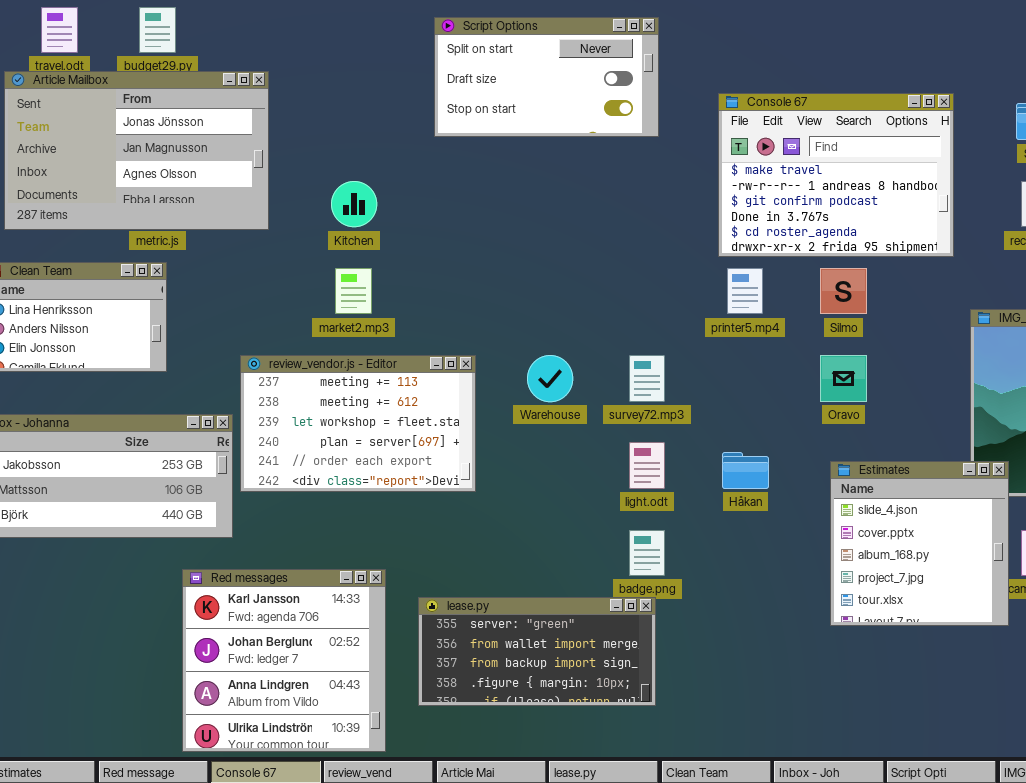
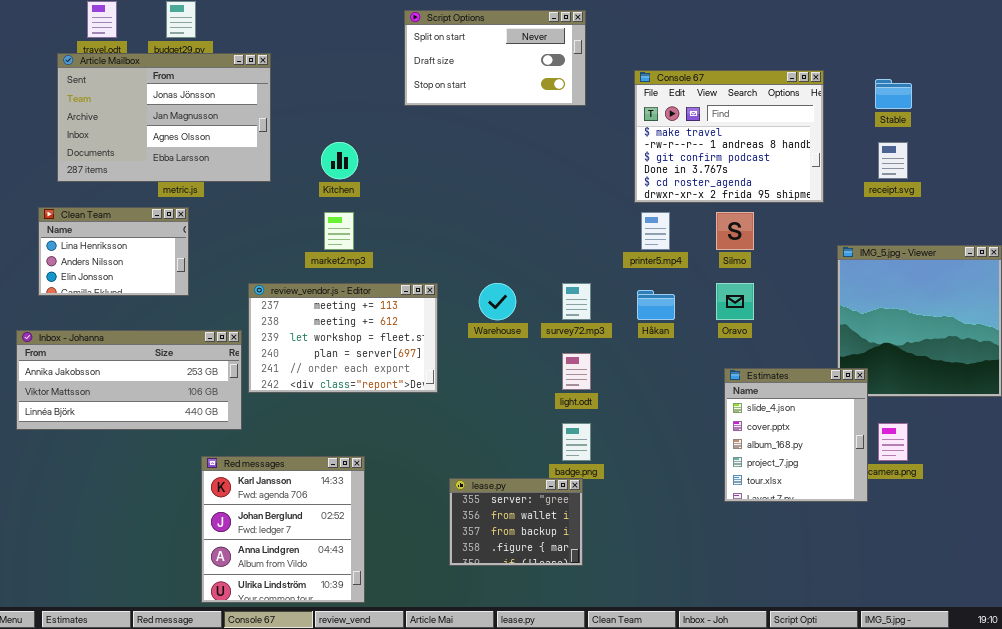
Håkan: [722,452,769,489] -> [637,290,675,320], moved
lease.py: [418,597,656,706] -> [449,478,583,566], resized

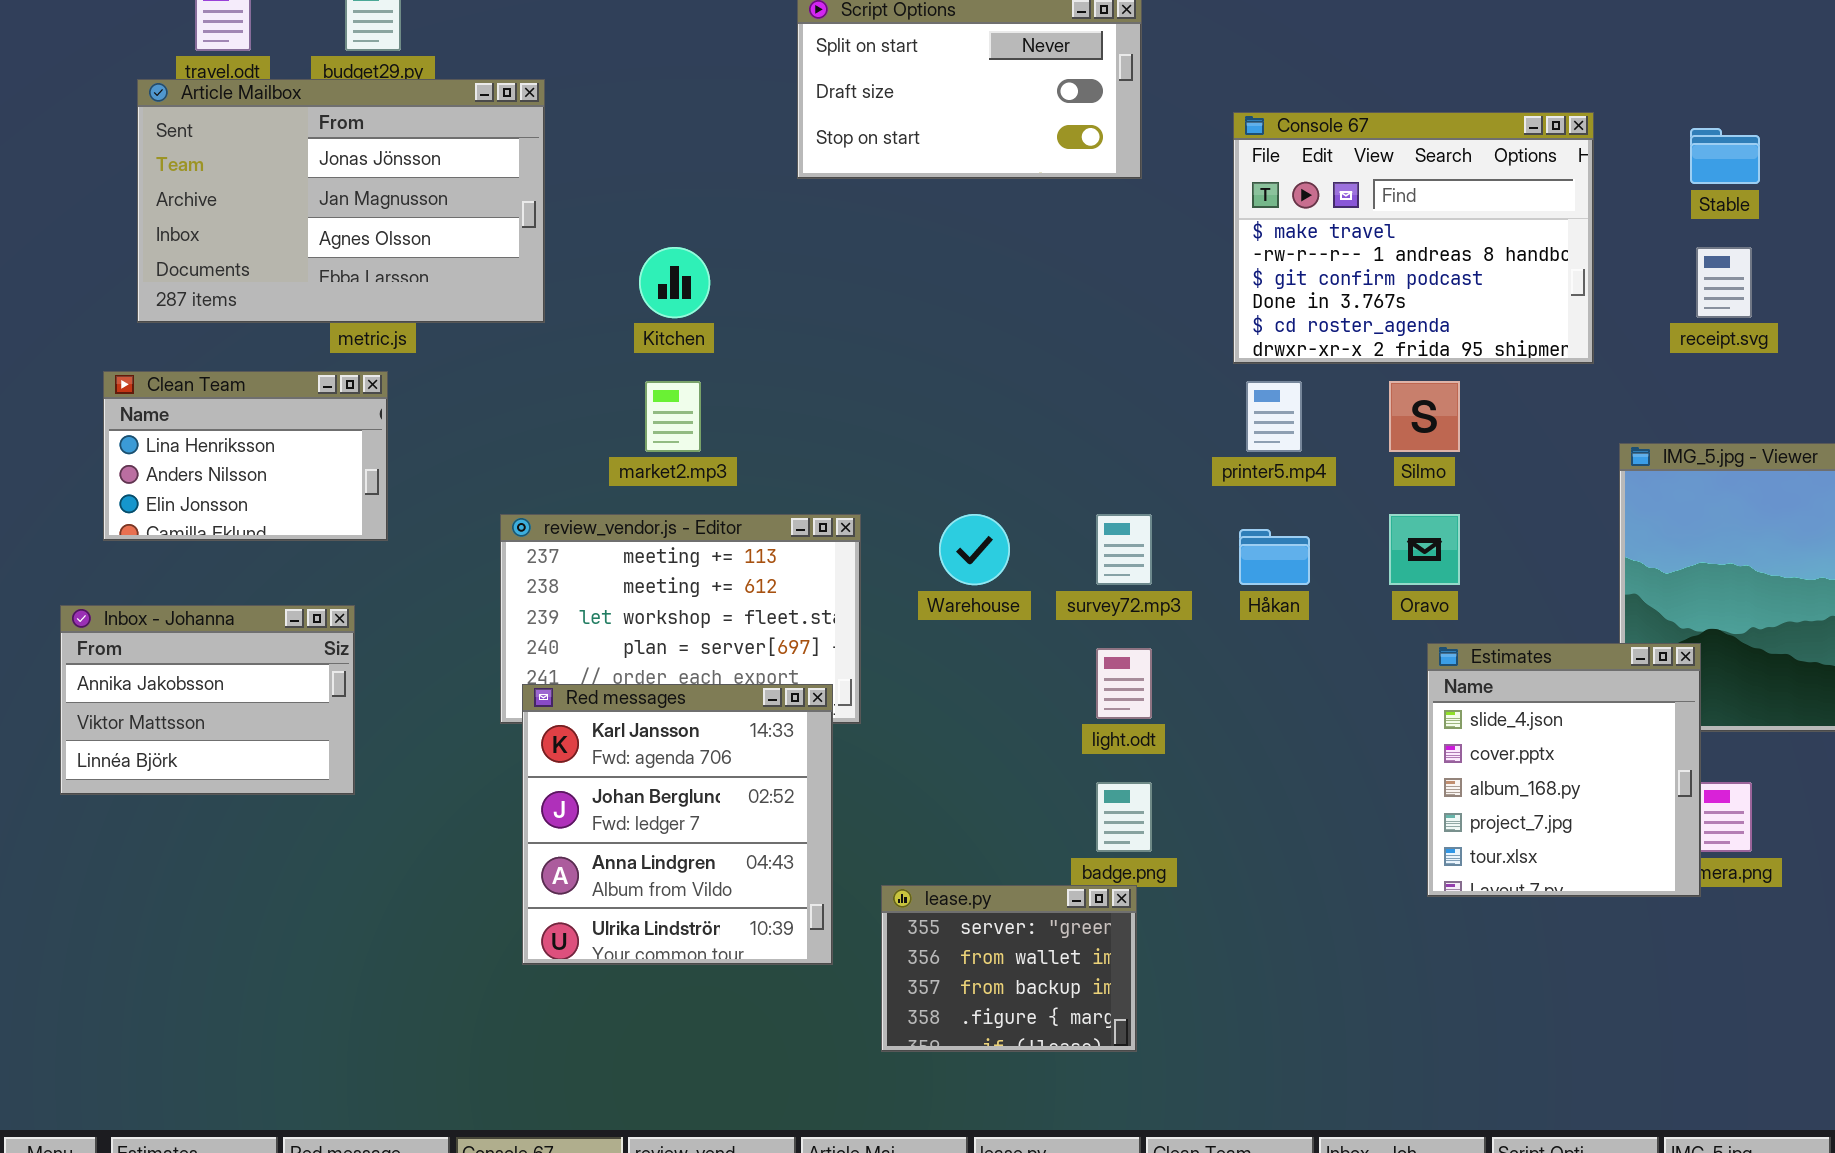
Inbox - Johanna: [16,330,242,430] -> [60,605,355,795], resized
Estimates: [724,368,868,502] -> [1427,643,1701,897], moved
Red messages: [201,456,365,603] -> [522,684,833,965], moved

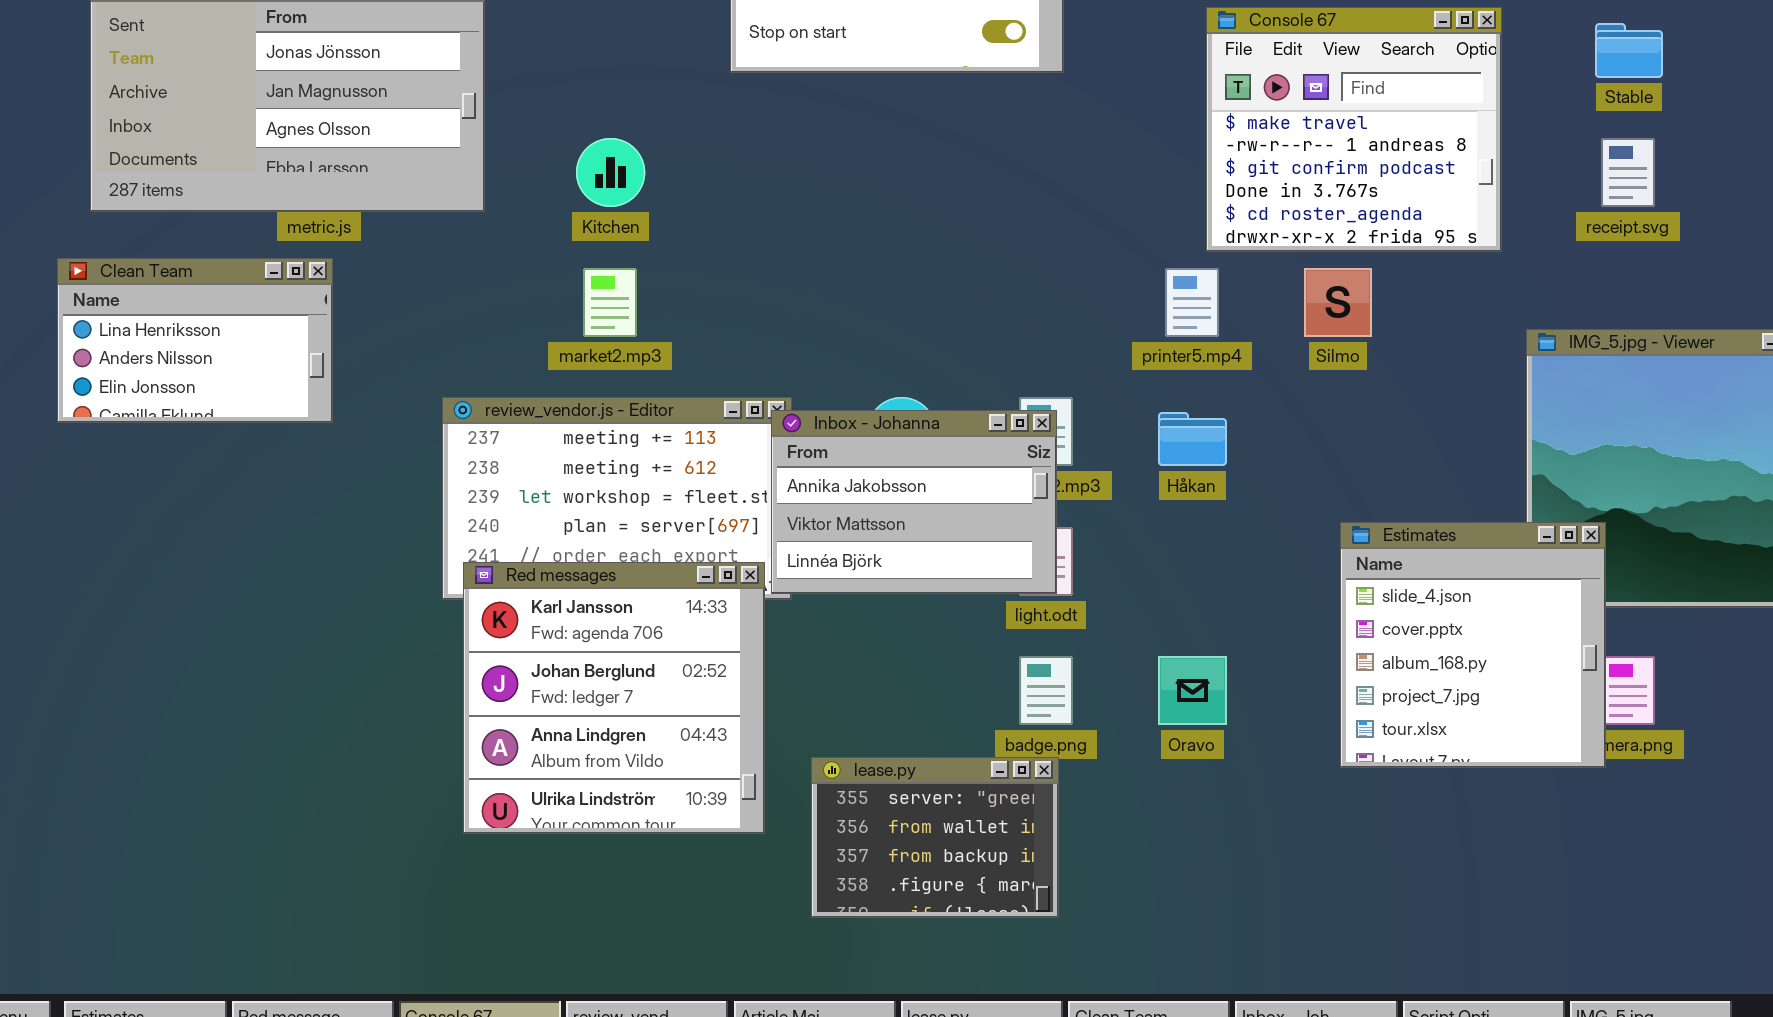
Console 67: [1233,112,1594,364] -> [1206,7,1502,252], resized
Oravo: [1389,514,1460,585] -> [1158,656,1227,725], moved
Inbox - Johanna: [60,605,355,795] -> [771,410,1057,594], moved

